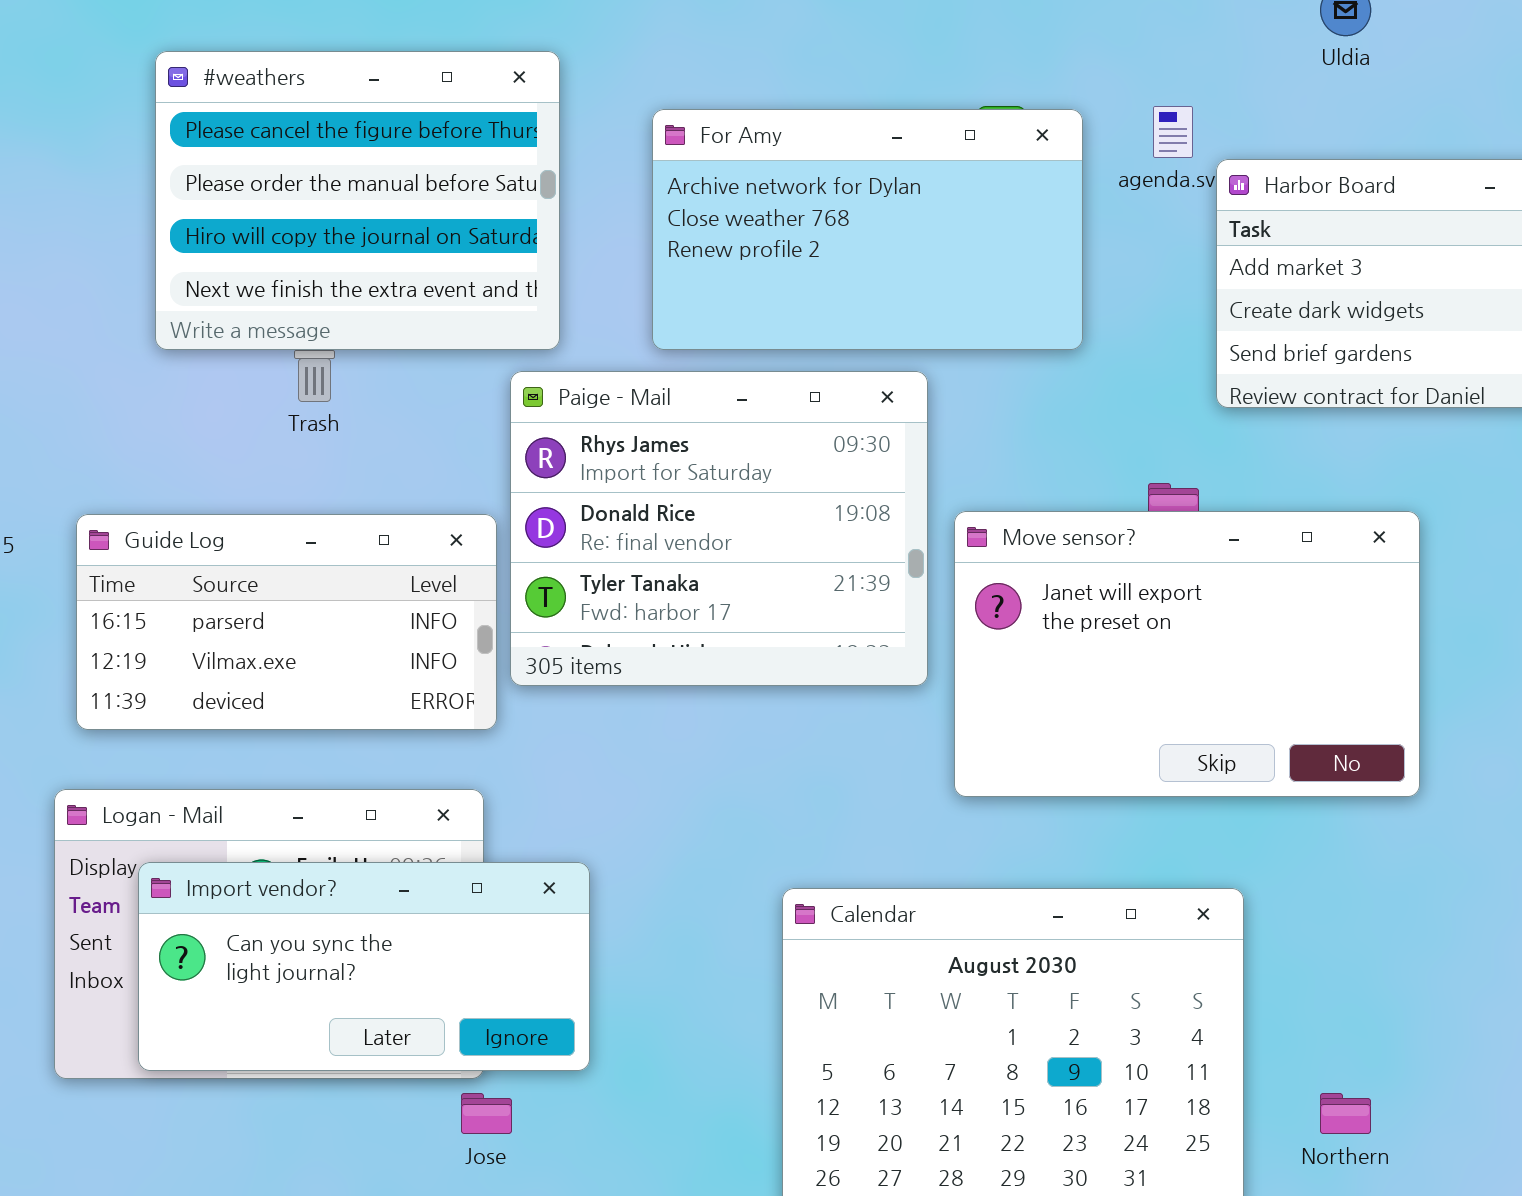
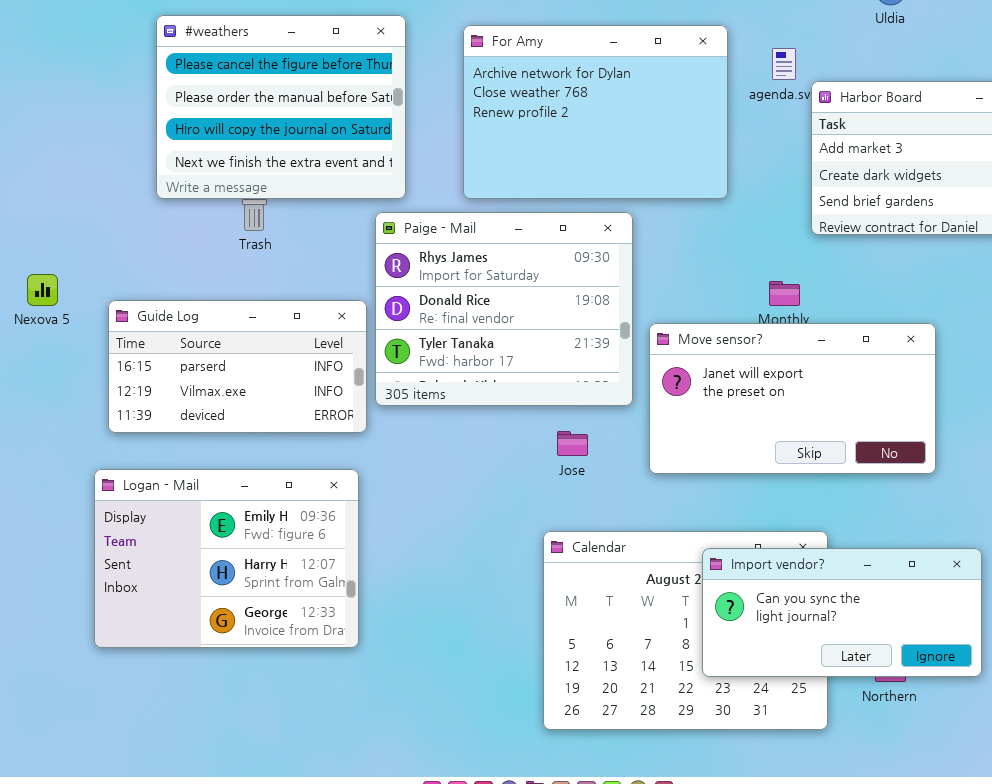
For Amy: [652,109,1083,350] -> [463,25,728,199], resized
Move sensor?: [954,511,1420,797] -> [649,323,936,474], resized
Import vendor?: [138,862,590,1071] -> [702,548,982,677], moved
Jose: [461,1093,512,1134] -> [557,431,588,456], moved

